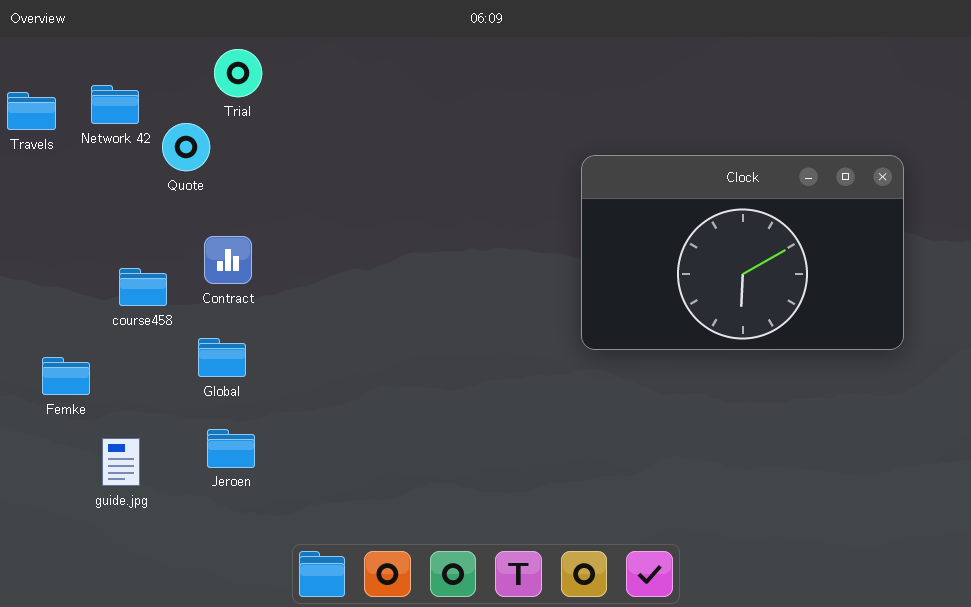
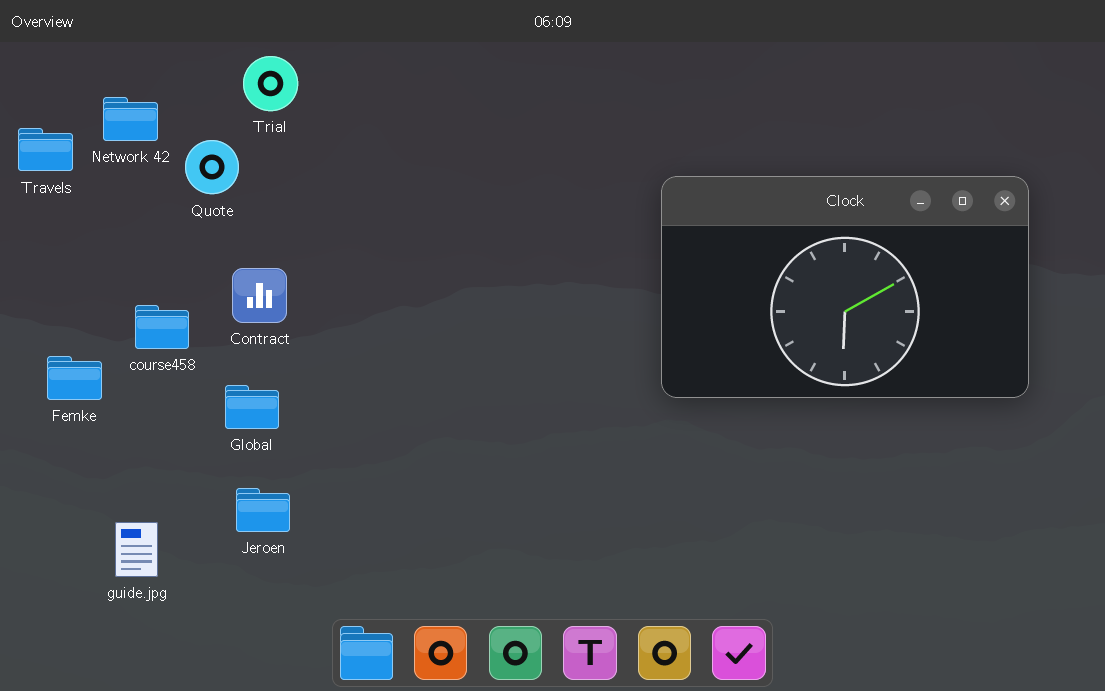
Travels: [7,92,56,130] -> [18,128,73,171], moved
Femke: [42,357,90,395] -> [47,356,102,400], moved
guide.jpg: [102,438,140,486] -> [115,522,158,577], moved

